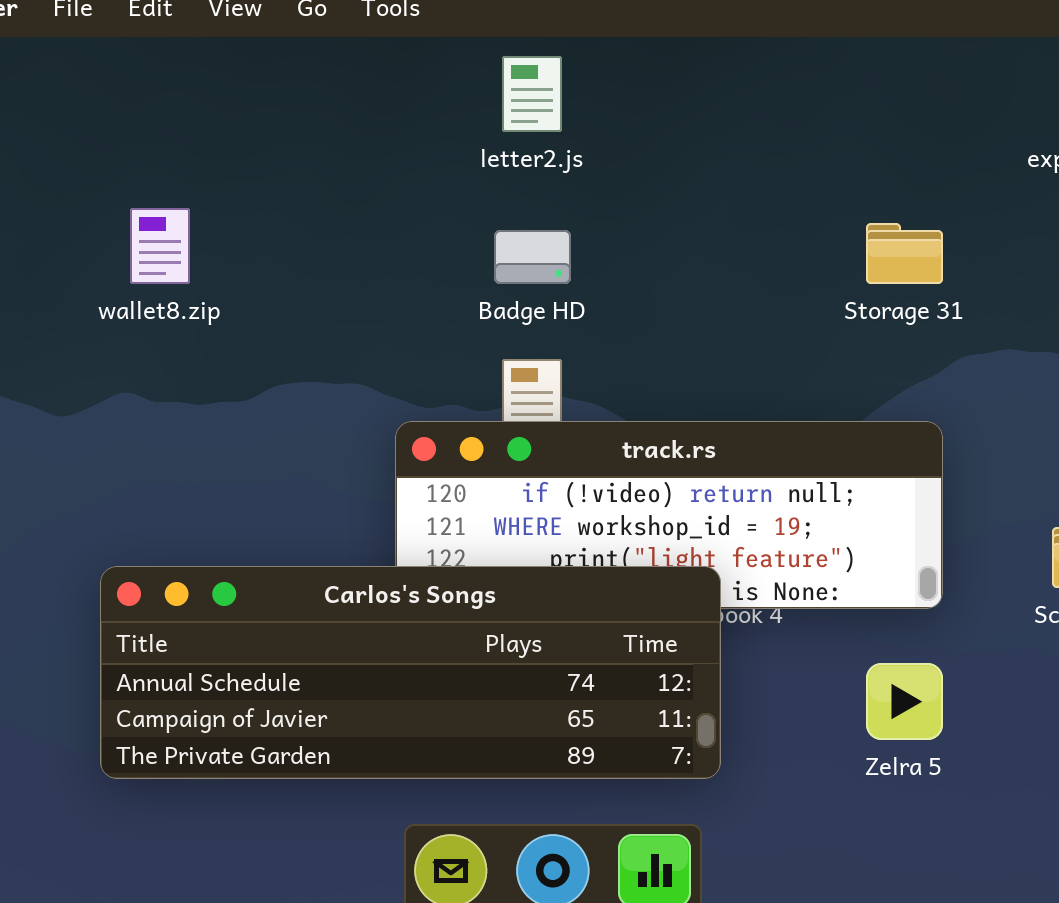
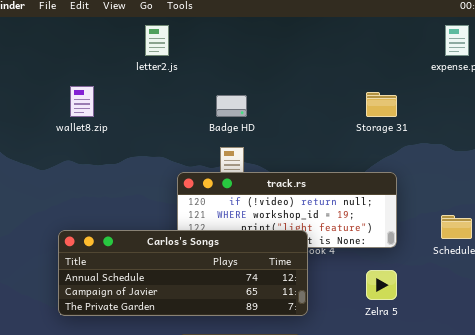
letter2.js: [502,56,562,132] -> [145,25,169,56], moved

